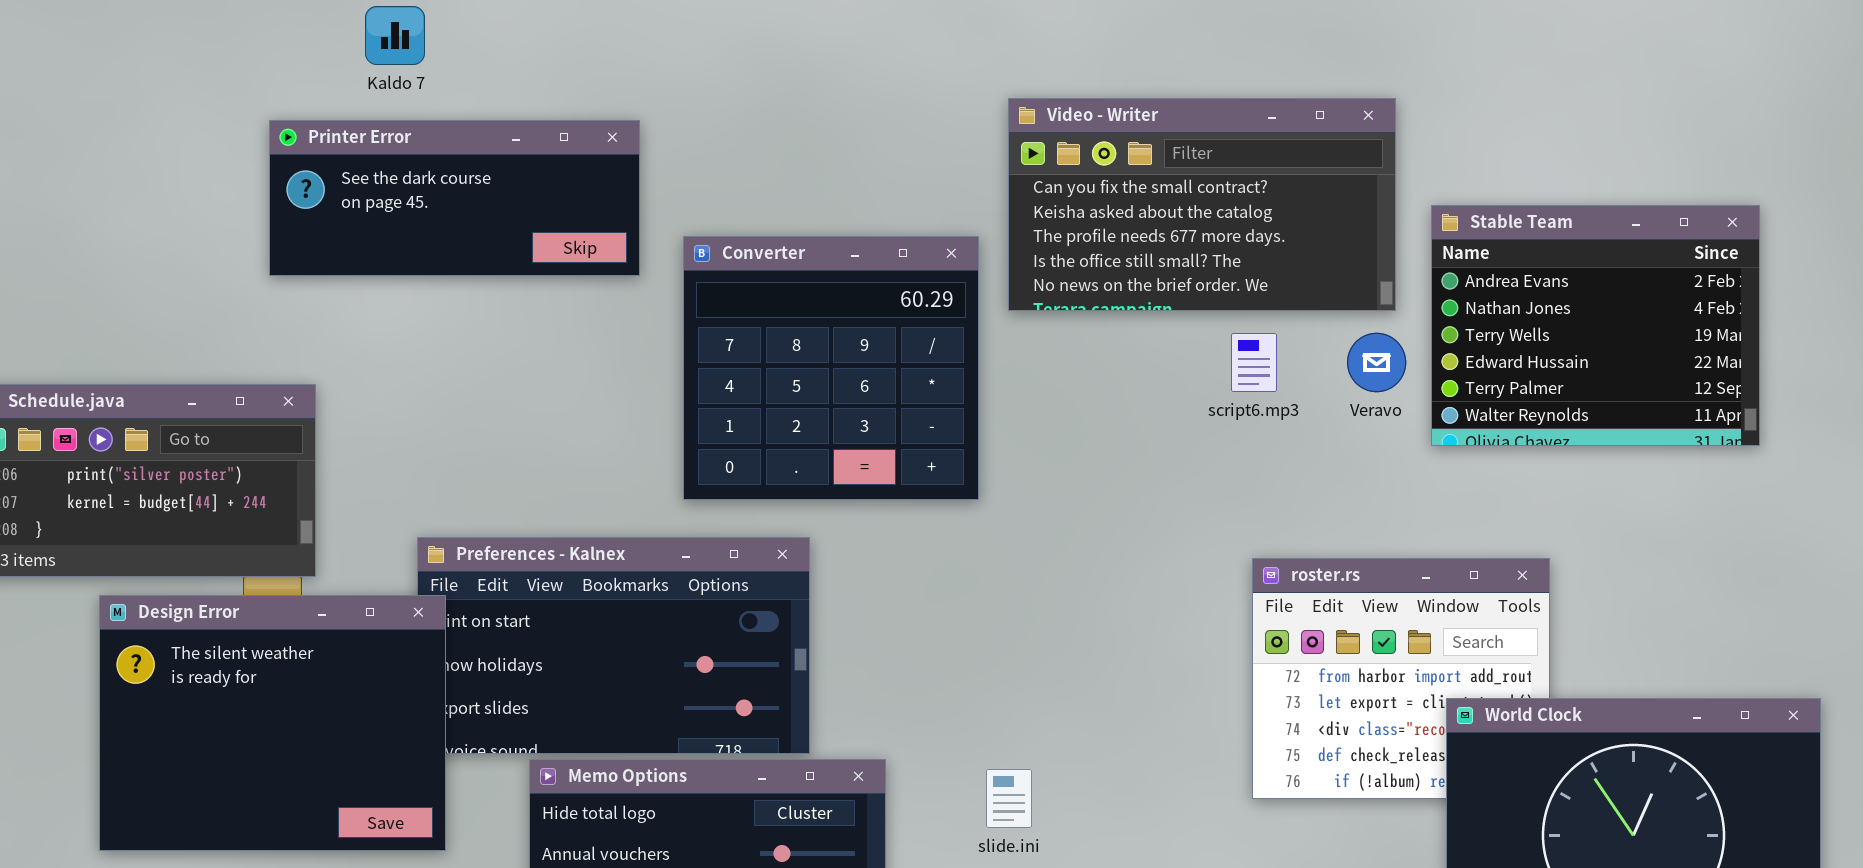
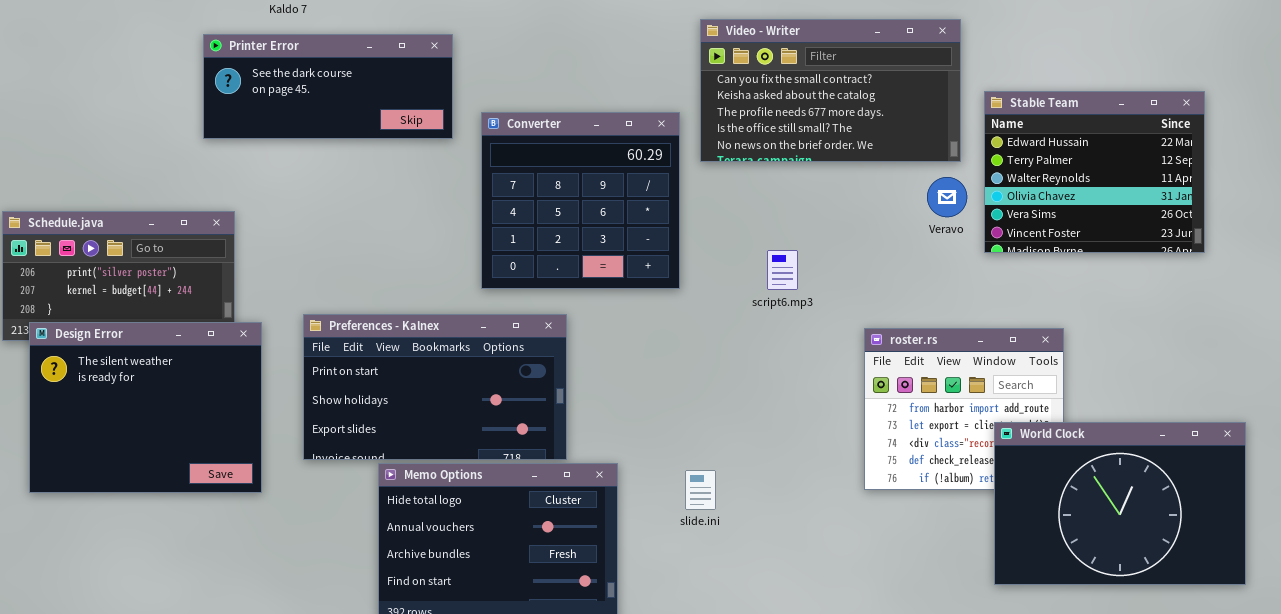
Stable Team: [1431,205,1760,446] -> [984,91,1205,253], scrolled down 3 rows
script6.mp3: [1231,333,1277,392] -> [767,250,798,290], moved
Design Error: [99,595,446,851] -> [29,322,262,493], moved

